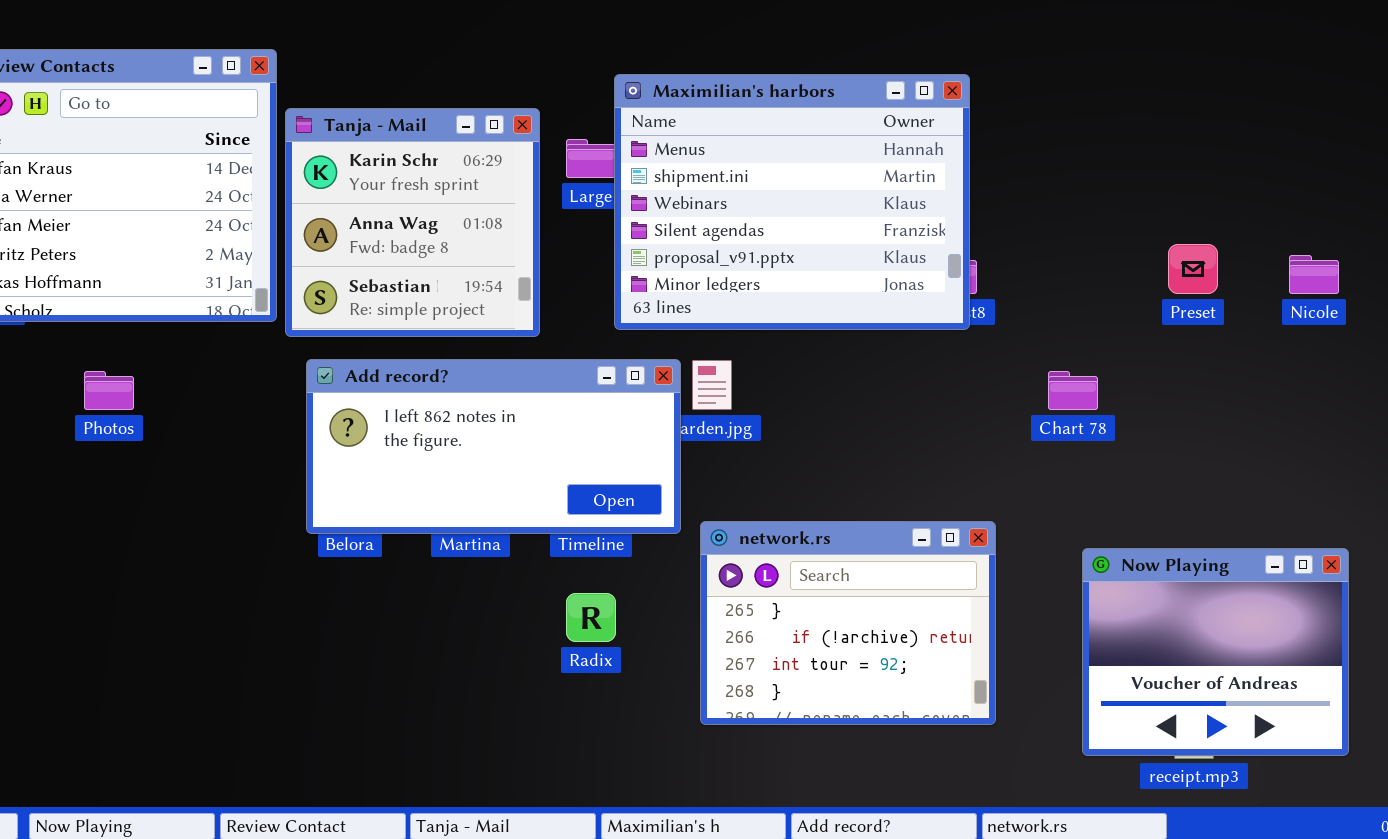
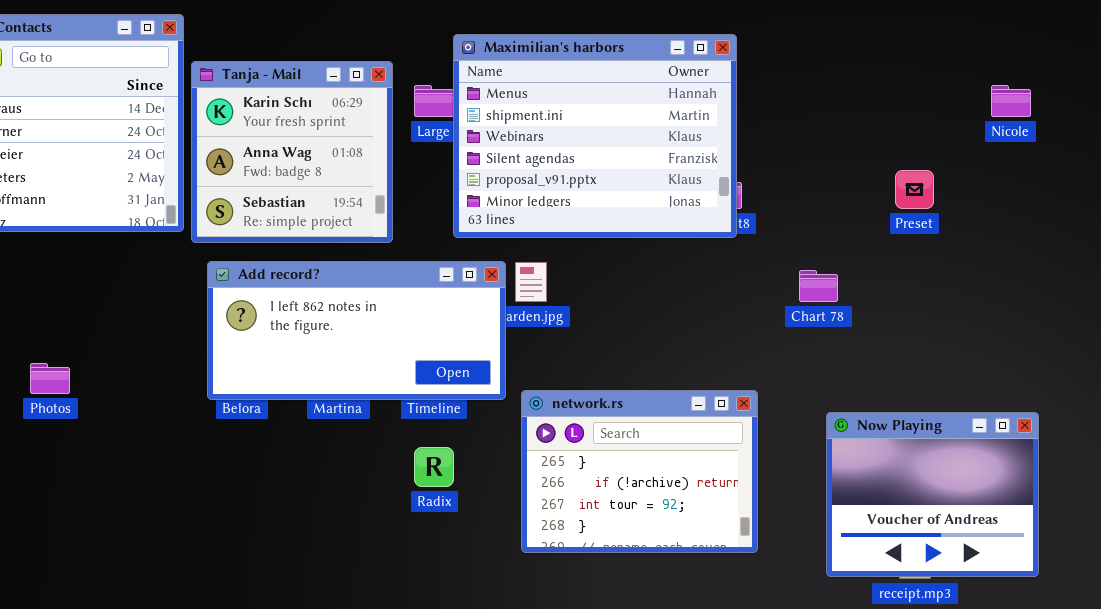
Nicole: [1289,255,1339,294] -> [991,85,1031,117], moved
Photos: [84,371,134,410] -> [30,363,70,394], moved

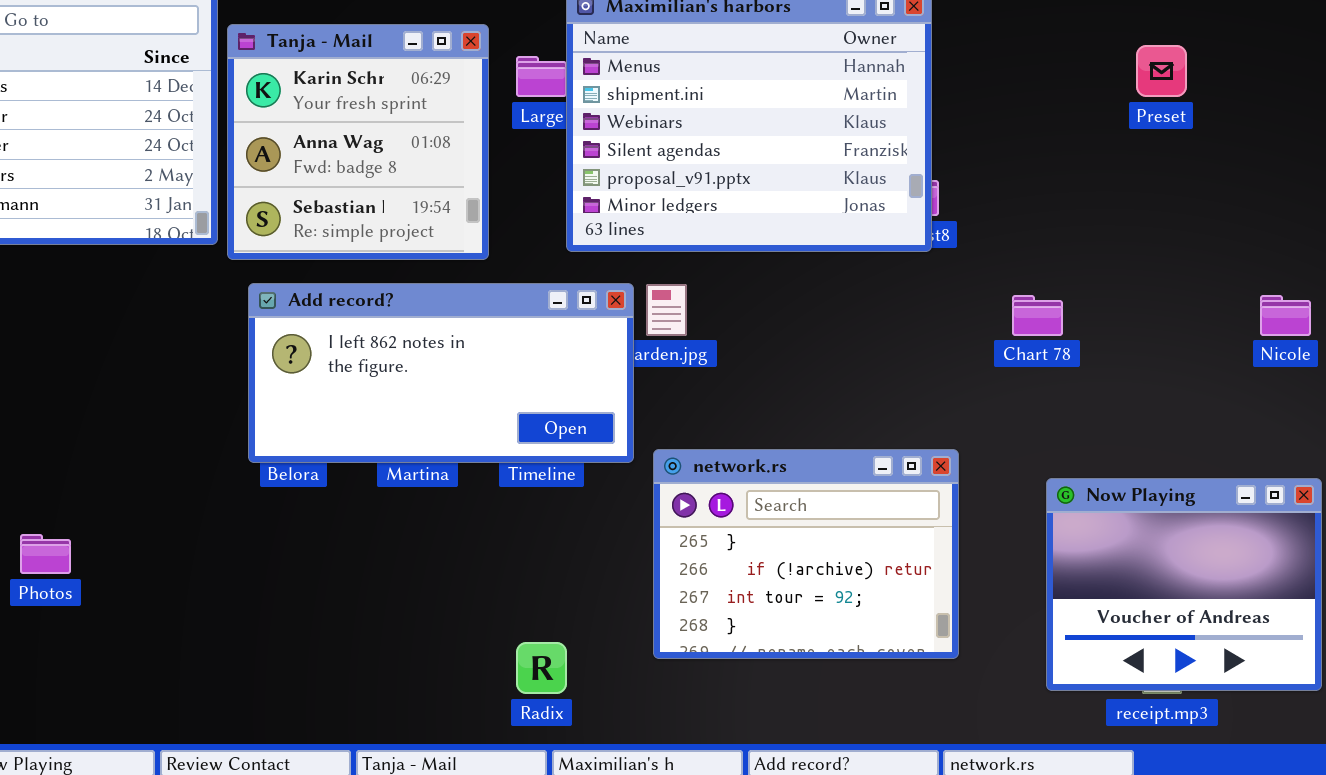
Nicole: [991,85,1031,117] -> [1260,295,1311,336], moved
Preset: [895,170,934,209] -> [1136,45,1187,97], moved
Photos: [30,363,70,394] -> [20,534,71,574], moved
Radix: [414,447,454,487] -> [516,642,567,694], moved

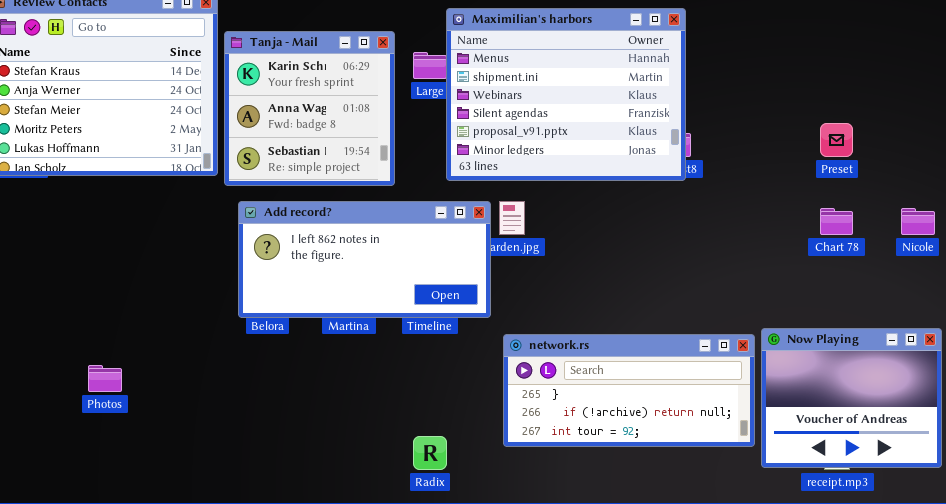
Preset: [1136,45,1187,97] -> [820,123,853,157], moved
Chart 78: [1012,295,1063,336] -> [820,208,853,235], moved
network.rs: [653,449,959,659] -> [503,334,755,447], resized

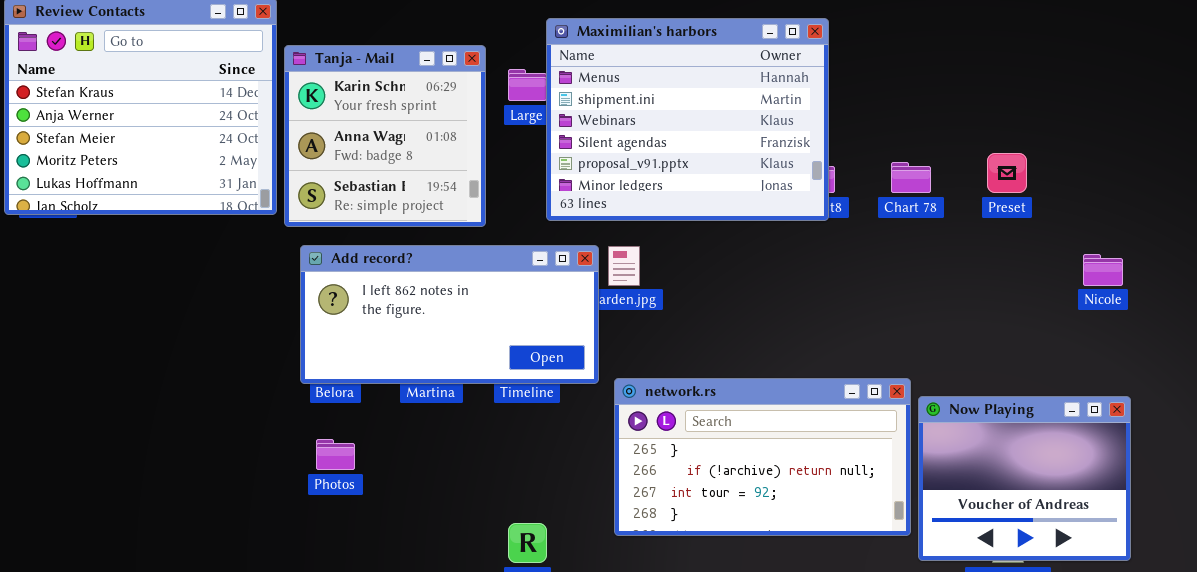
Chart 78: [820,208,853,235] -> [891,162,931,193], moved
network.rs: [503,334,755,447] -> [614,378,911,536], resized
Photos: [88,365,122,392] -> [316,439,355,470], moved

